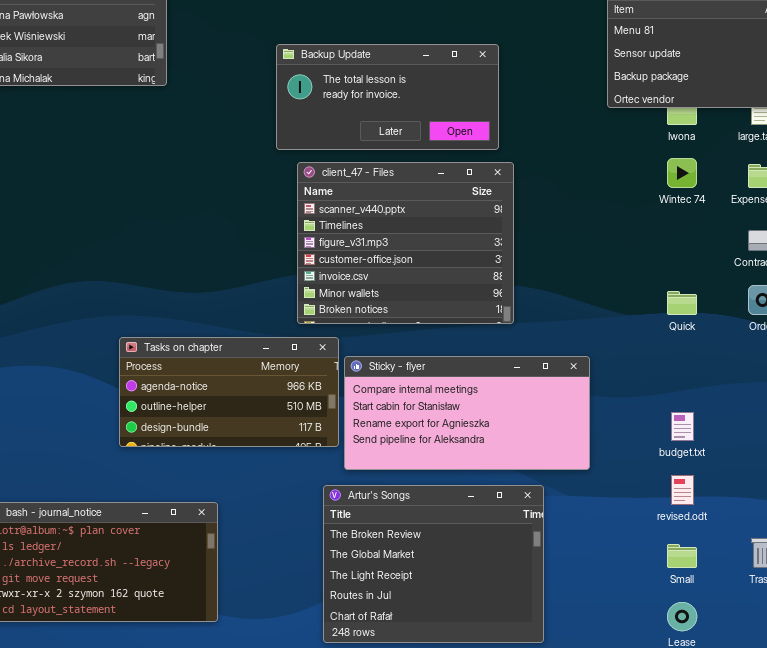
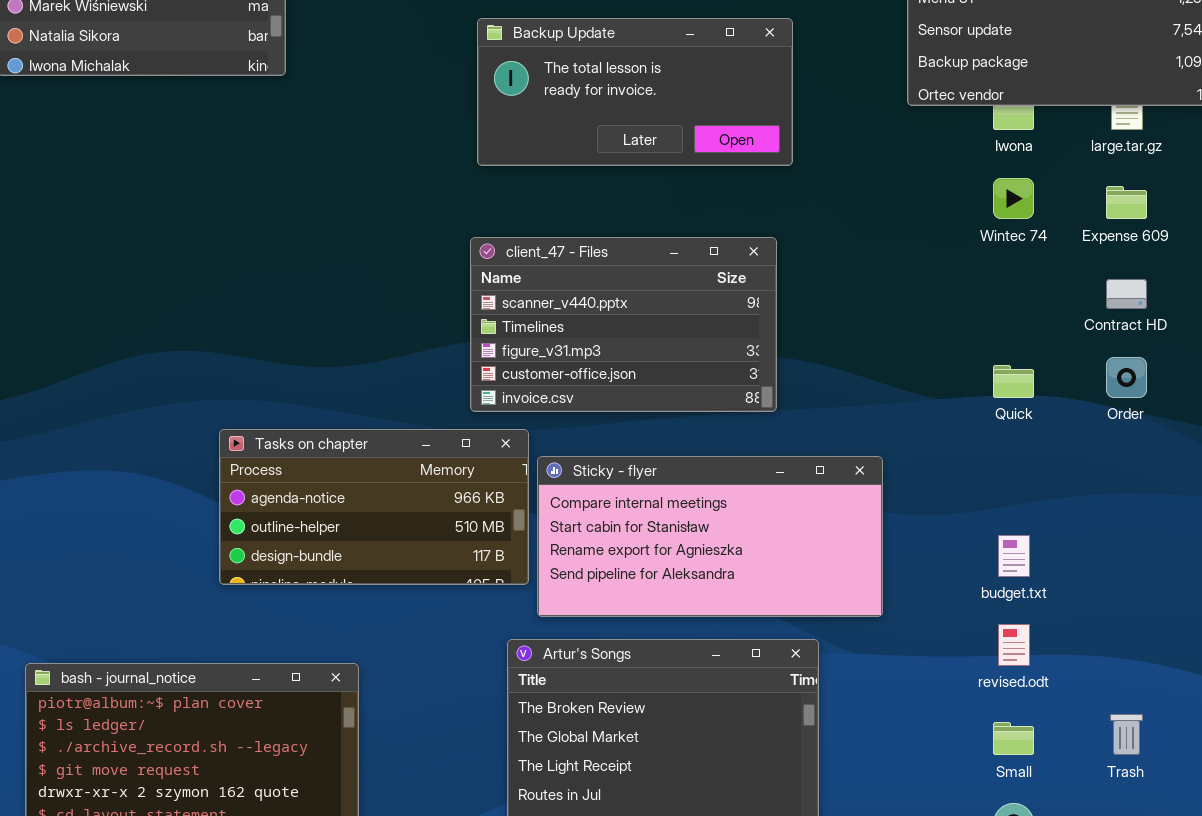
Backup Update: [276,44,499,150] -> [477,18,793,166], moved
client_47 - Files: [297,162,514,324] -> [470,237,777,412], resized

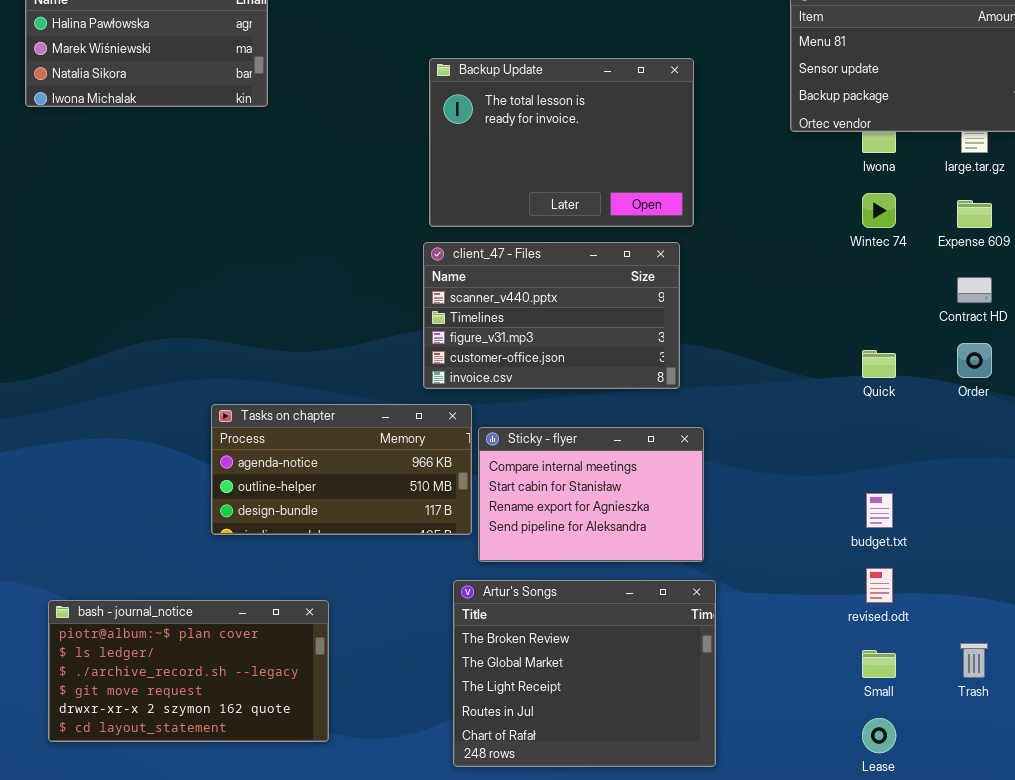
Backup Update: [477,18,793,166] -> [429,58,694,227], resized
Sticky - flyer: [537,456,883,617] -> [478,427,704,562], resized

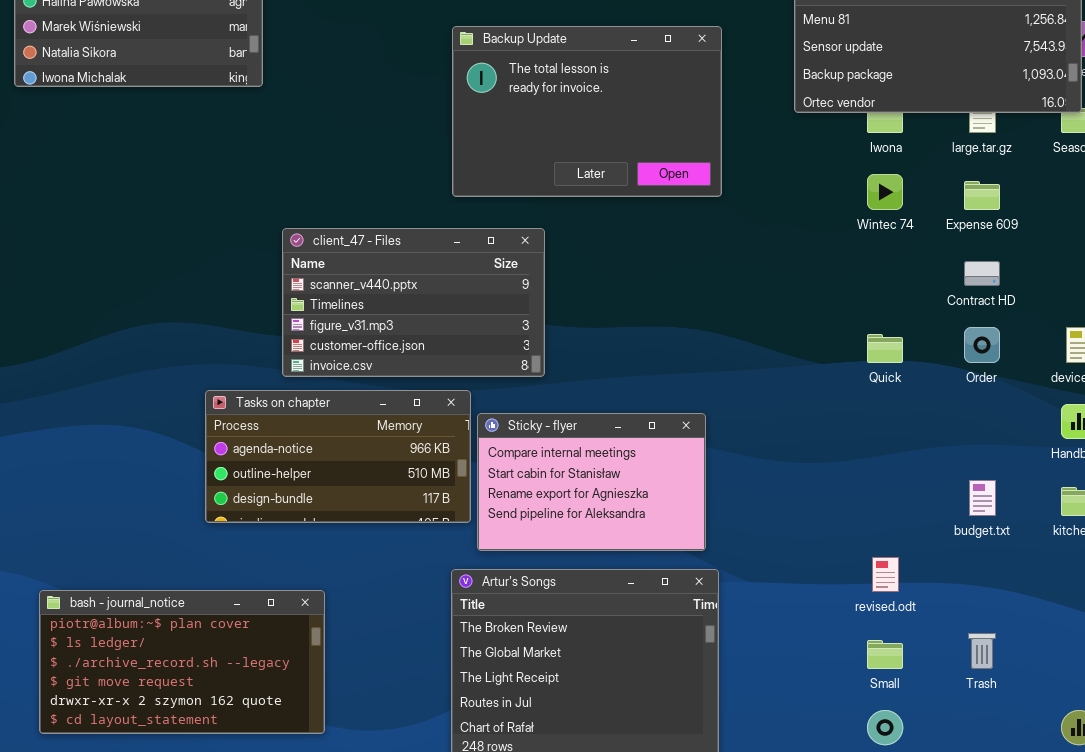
Backup Update: [429,58,694,227] -> [452,26,722,197], moved
client_47 - Files: [423,242,680,389] -> [282,228,545,377], moved
budget.txt: [866,493,893,528] -> [969,480,996,516], moved

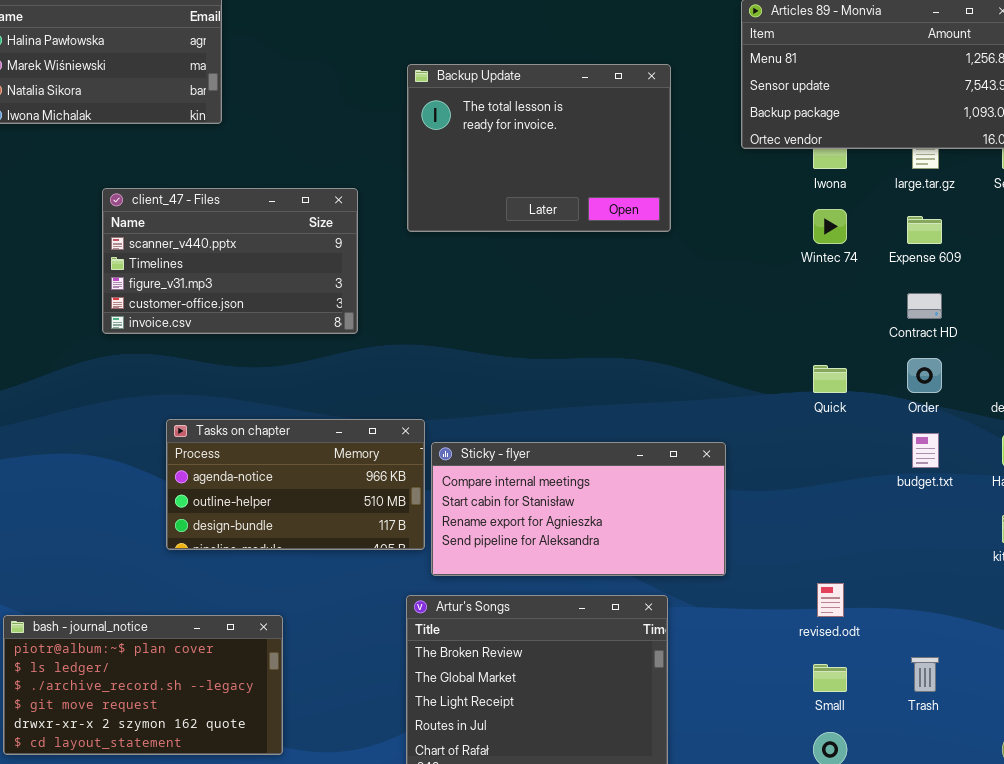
client_47 - Files: [282,228,545,377] -> [102,188,358,334], moved
Sticky - flyer: [477,413,706,551] -> [431,442,726,576], resized
budget.txt: [969,480,996,516] -> [912,433,939,468], moved

